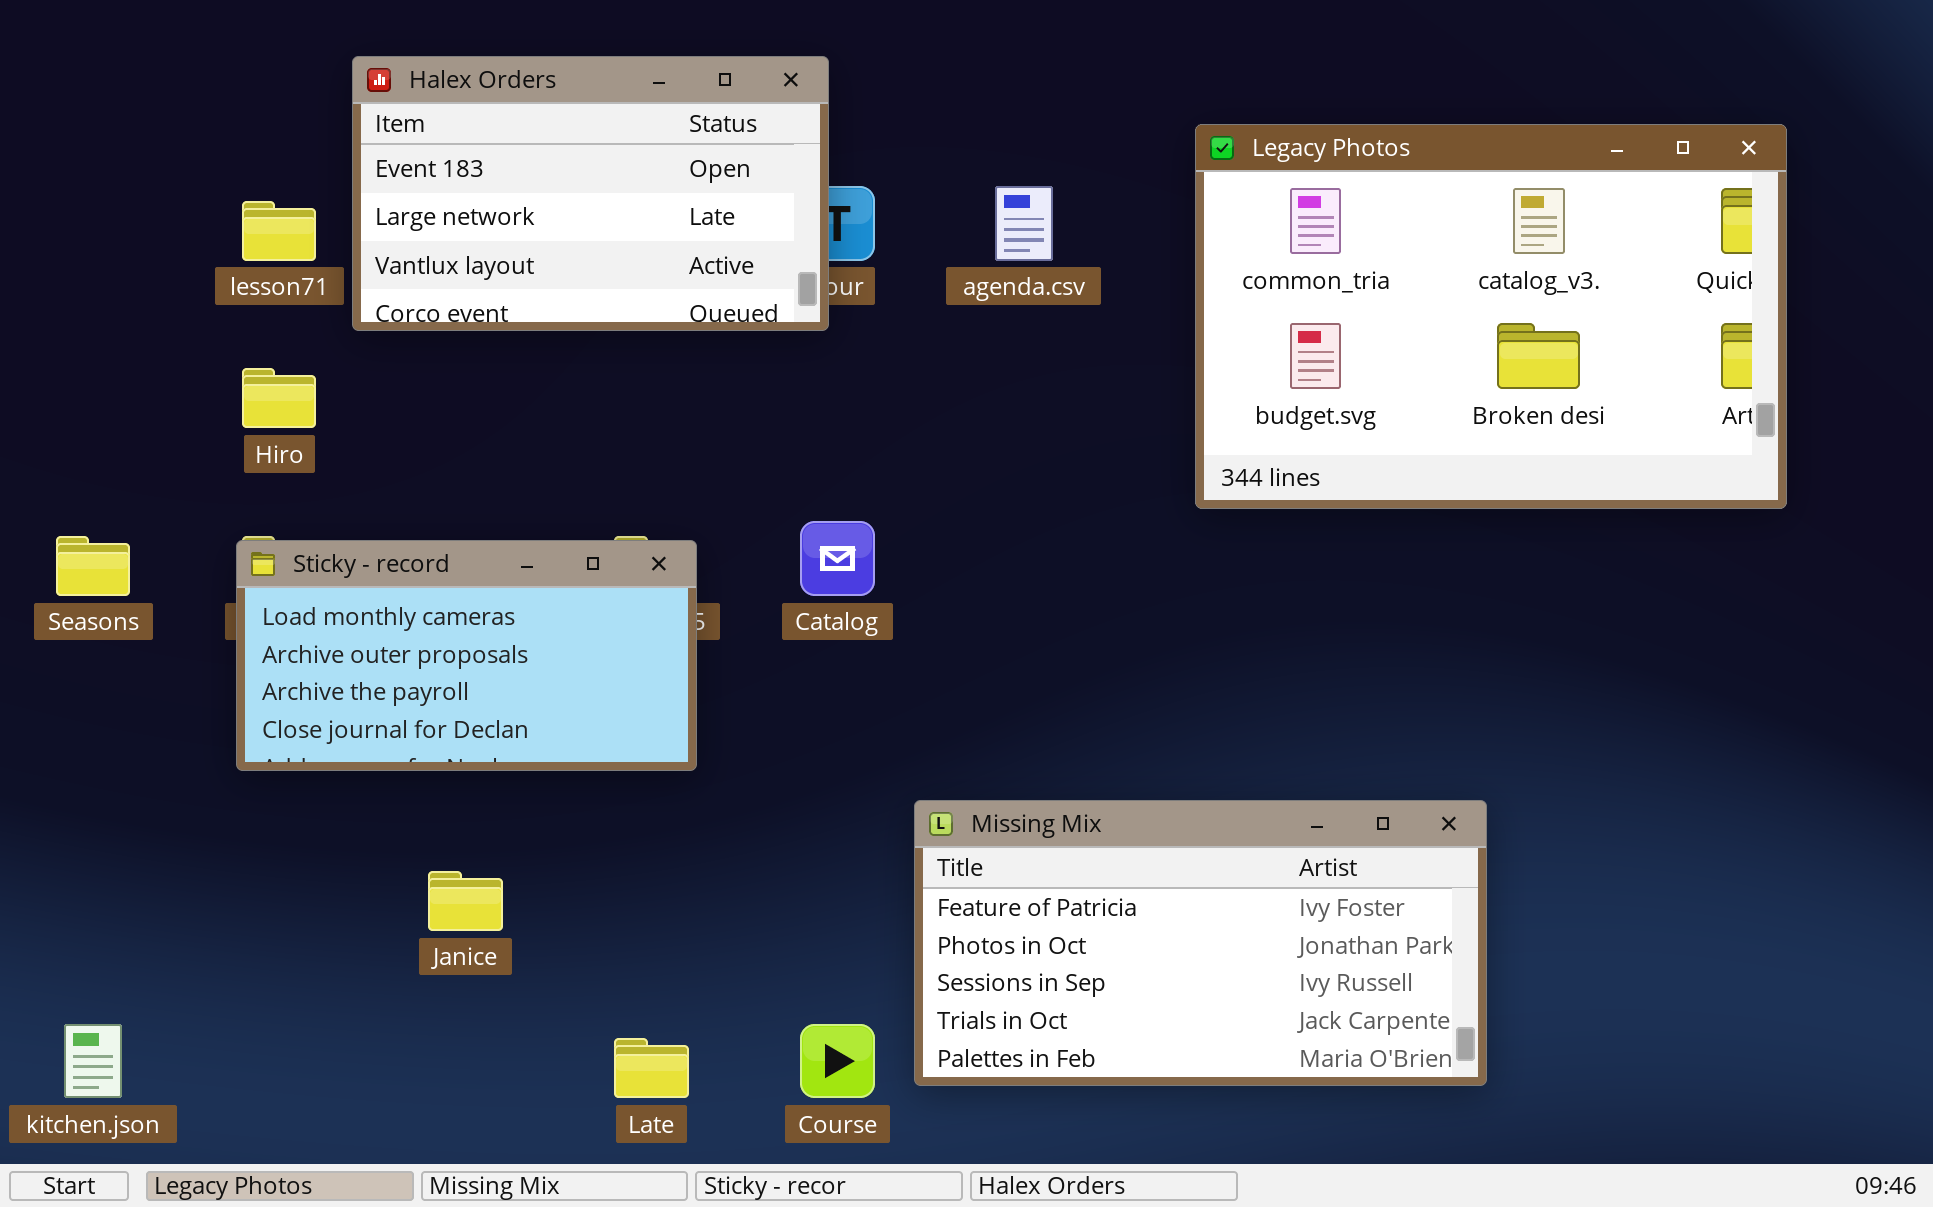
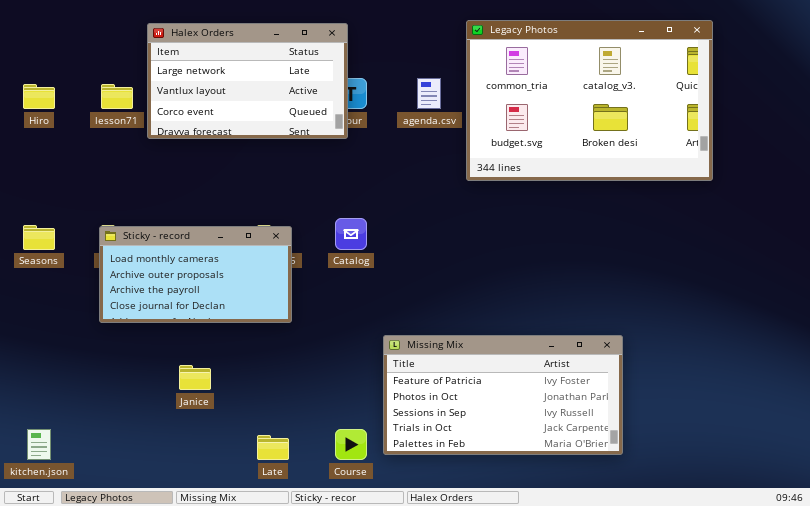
Halex Orders: [352,56,829,331] -> [147,23,348,139], scrolled down 1 row
Legacy Photos: [1195,124,1787,509] -> [466,20,713,181], moved
Hiro: [242,368,316,428] -> [23,84,55,109], moved

